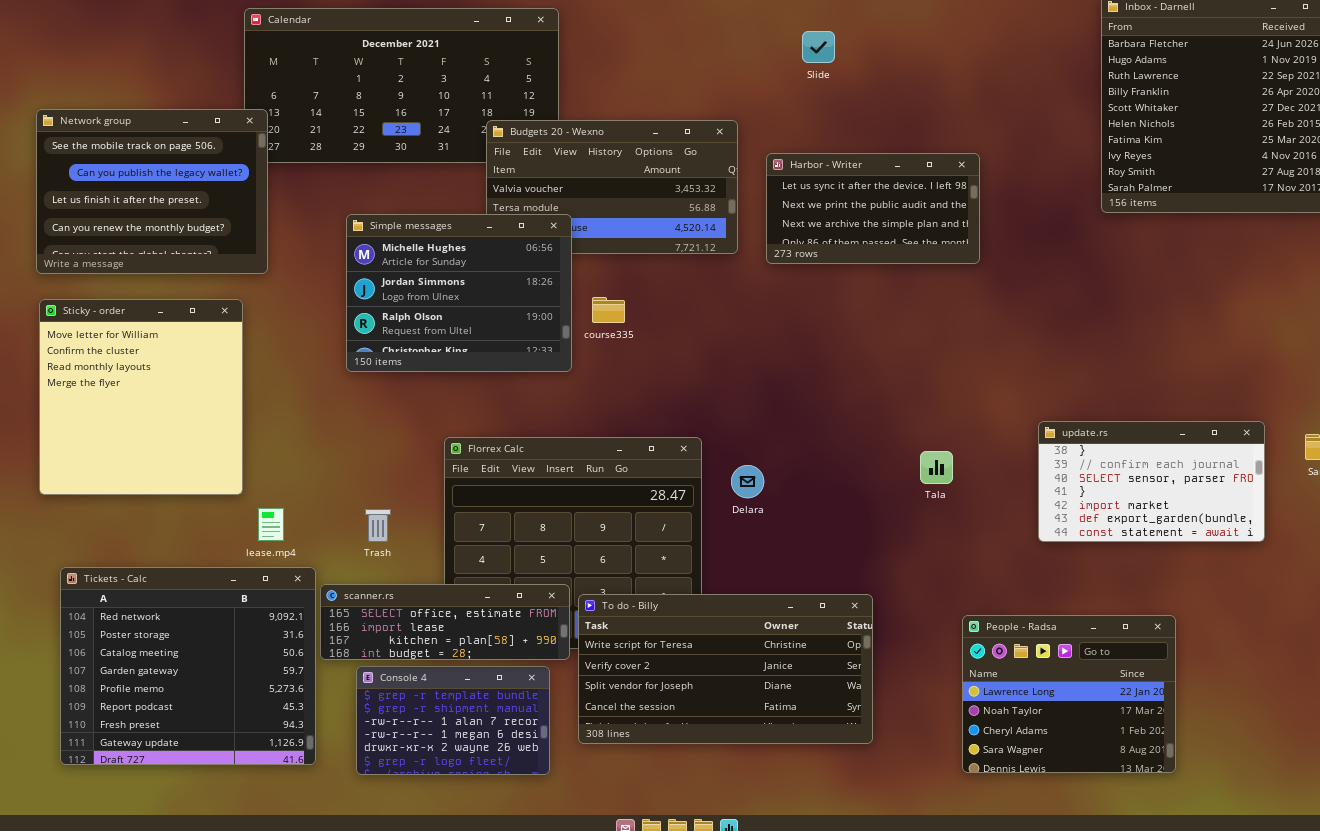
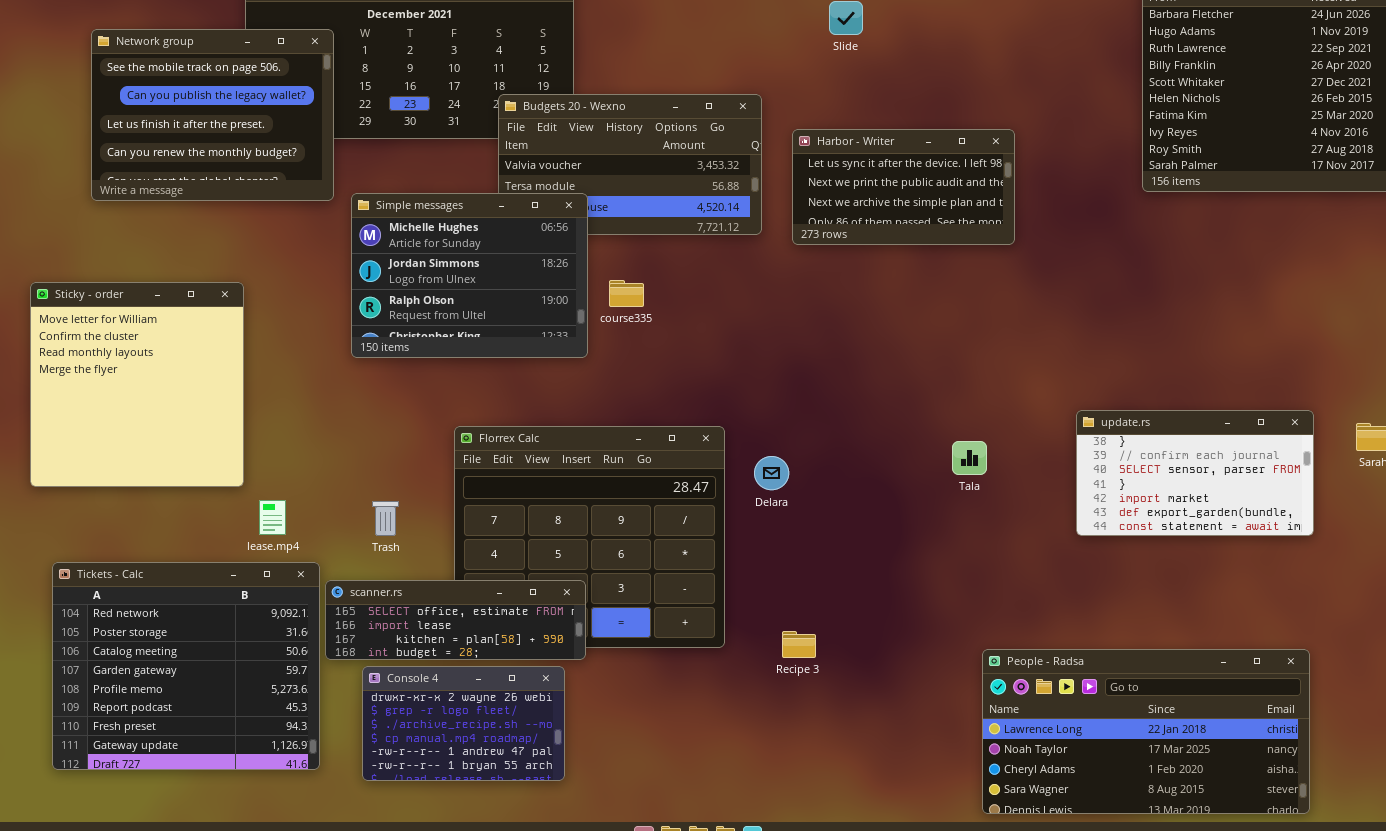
Network group: [36,109,268,274] -> [91,29,334,201], moved
To do - Billy: [578,594,873,744] -> none, closed
People - Radsa: [962,615,1176,773] -> [982,649,1310,814], moved, resized
Console 4: [356,666,550,775] -> [362,666,565,781], scrolled down 4 rows

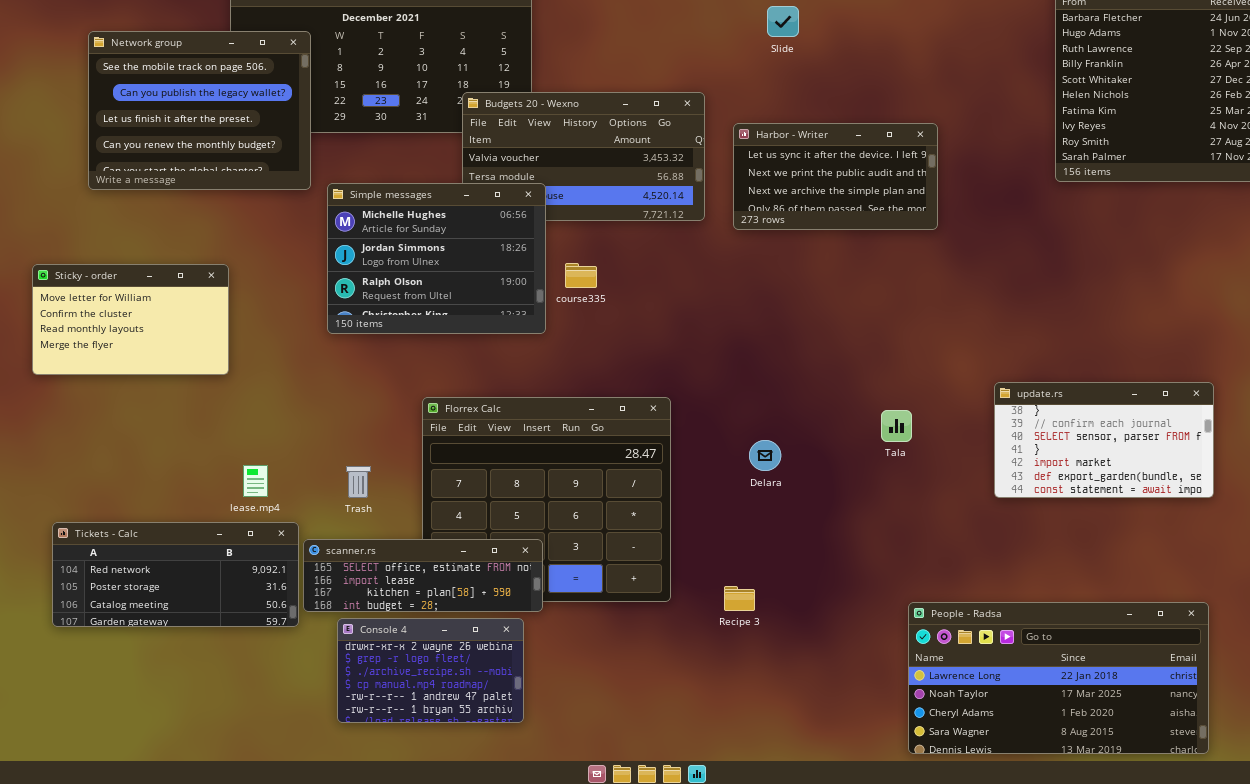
Sticky - order: [30,282,244,487] -> [32,264,229,375], resized
Delara: [754,456,789,490] -> [749,440,781,471], moved
Tickets - Calc: [52,562,320,770] -> [52,522,299,627], resized

